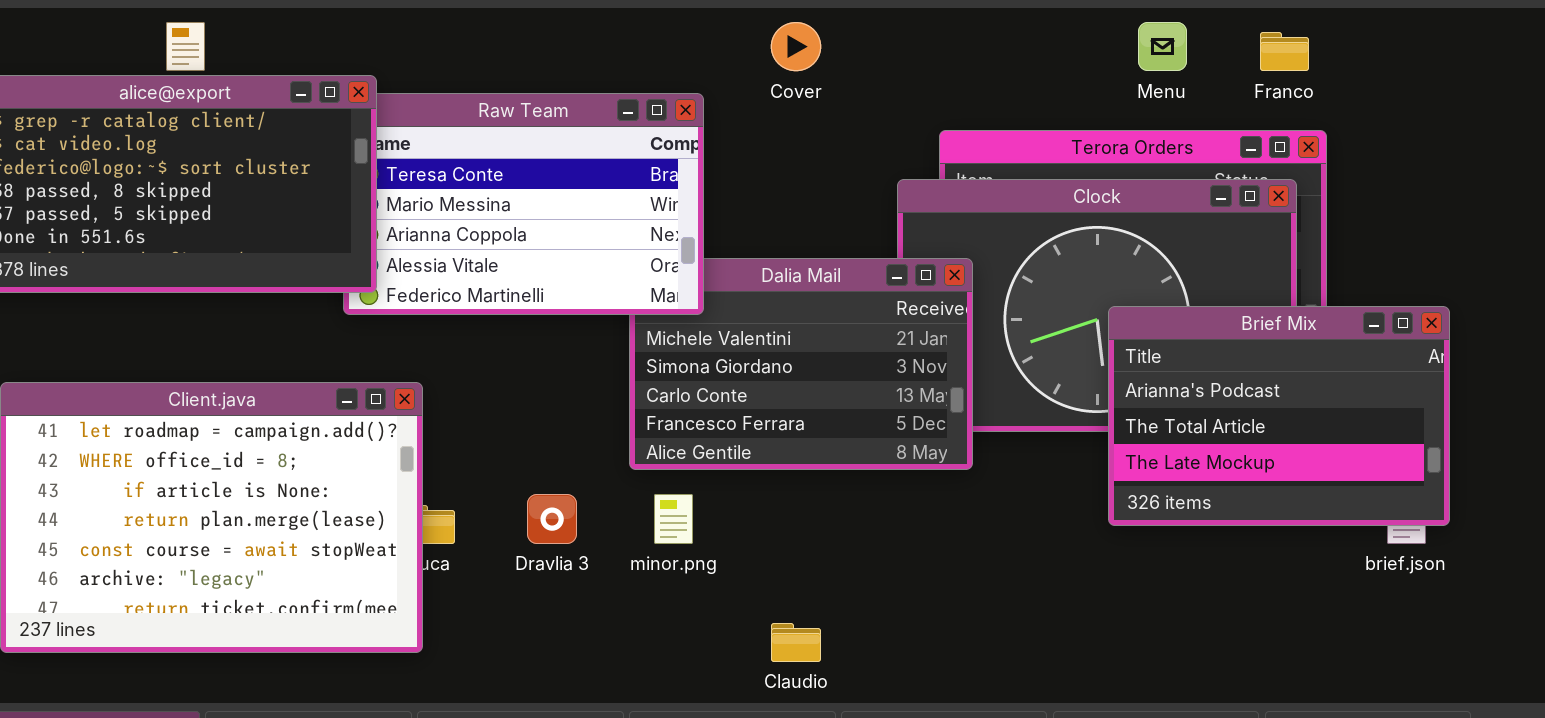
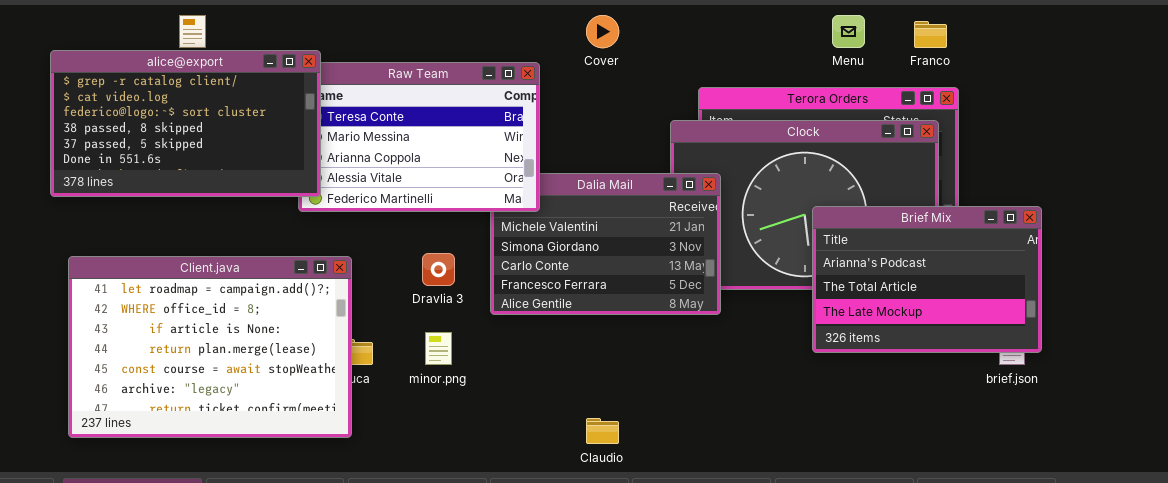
Dravlia 3: [527,494,577,544] -> [422,253,455,286], moved
minor.png: [654,494,693,544] -> [425,332,452,365], moved

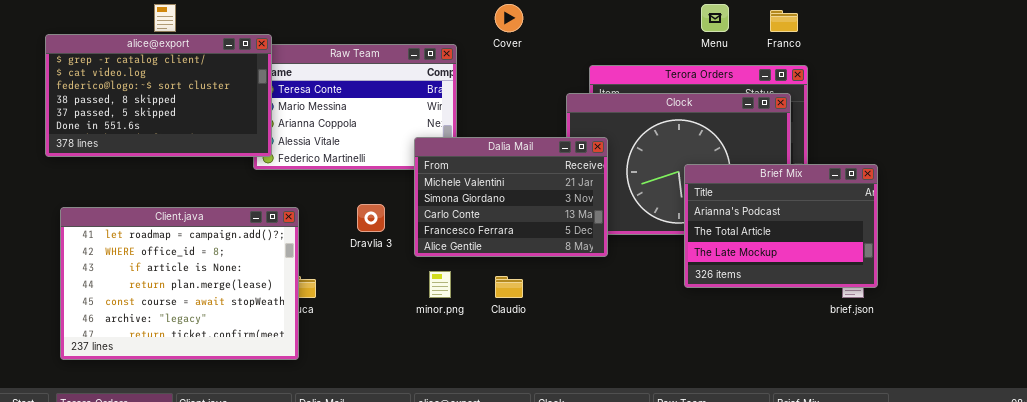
Dalia Mail: [490,173,721,315] -> [414,137,608,257], raised
minor.png: [425,332,452,365] -> [429,271,451,298], moved
Claudio: [586,418,619,444] -> [495,276,523,298], moved

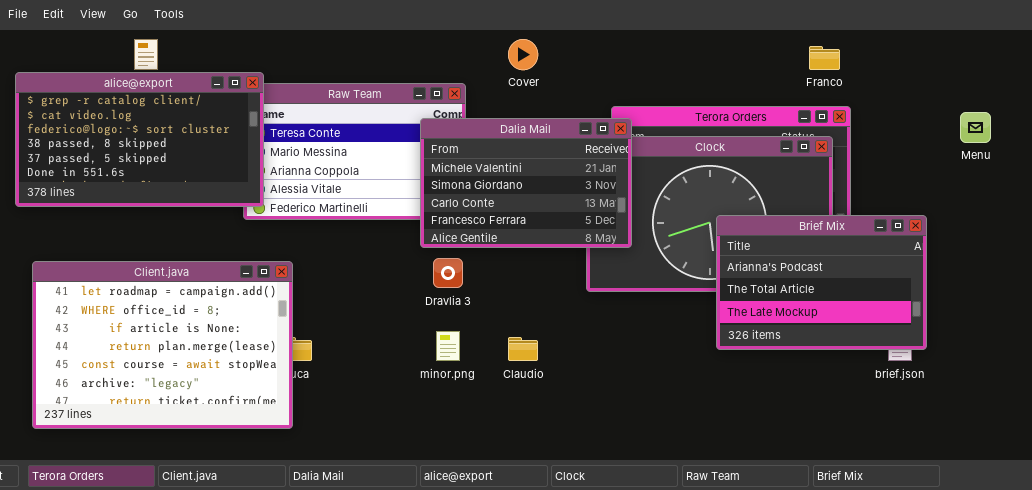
Menu: [701,4,729,32] -> [960,112,991,143], moved
Dalia Mail: [414,137,608,257] -> [420,118,632,248], moved
Dravlia 3: [357,204,385,232] -> [433,258,463,288], moved

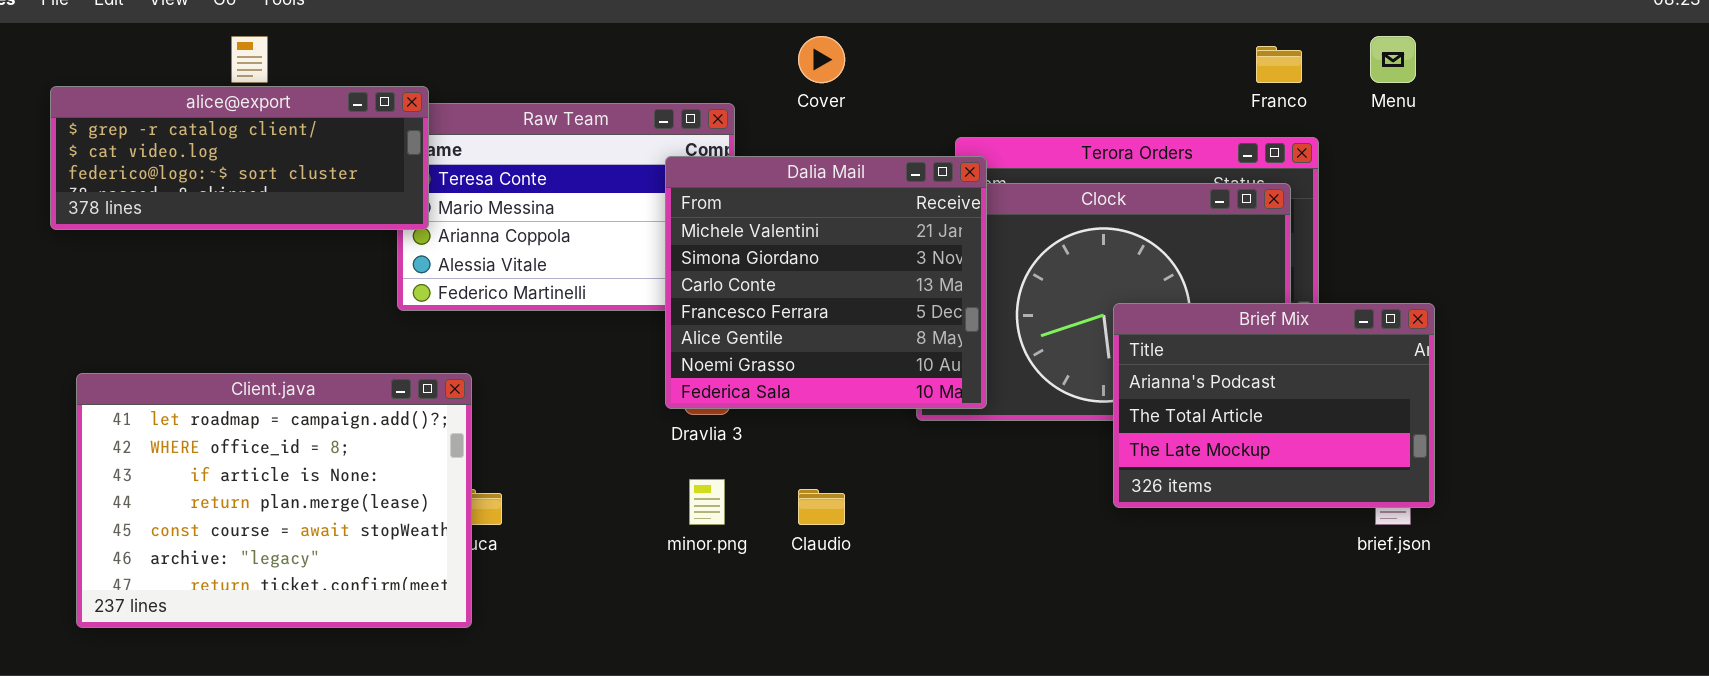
alice@export: [15,72,264,207] -> [50,86,429,230], resized
Menu: [960,112,991,143] -> [1370,36,1416,83], moved
Dalia Mail: [420,118,632,248] -> [665,156,987,409], resized

